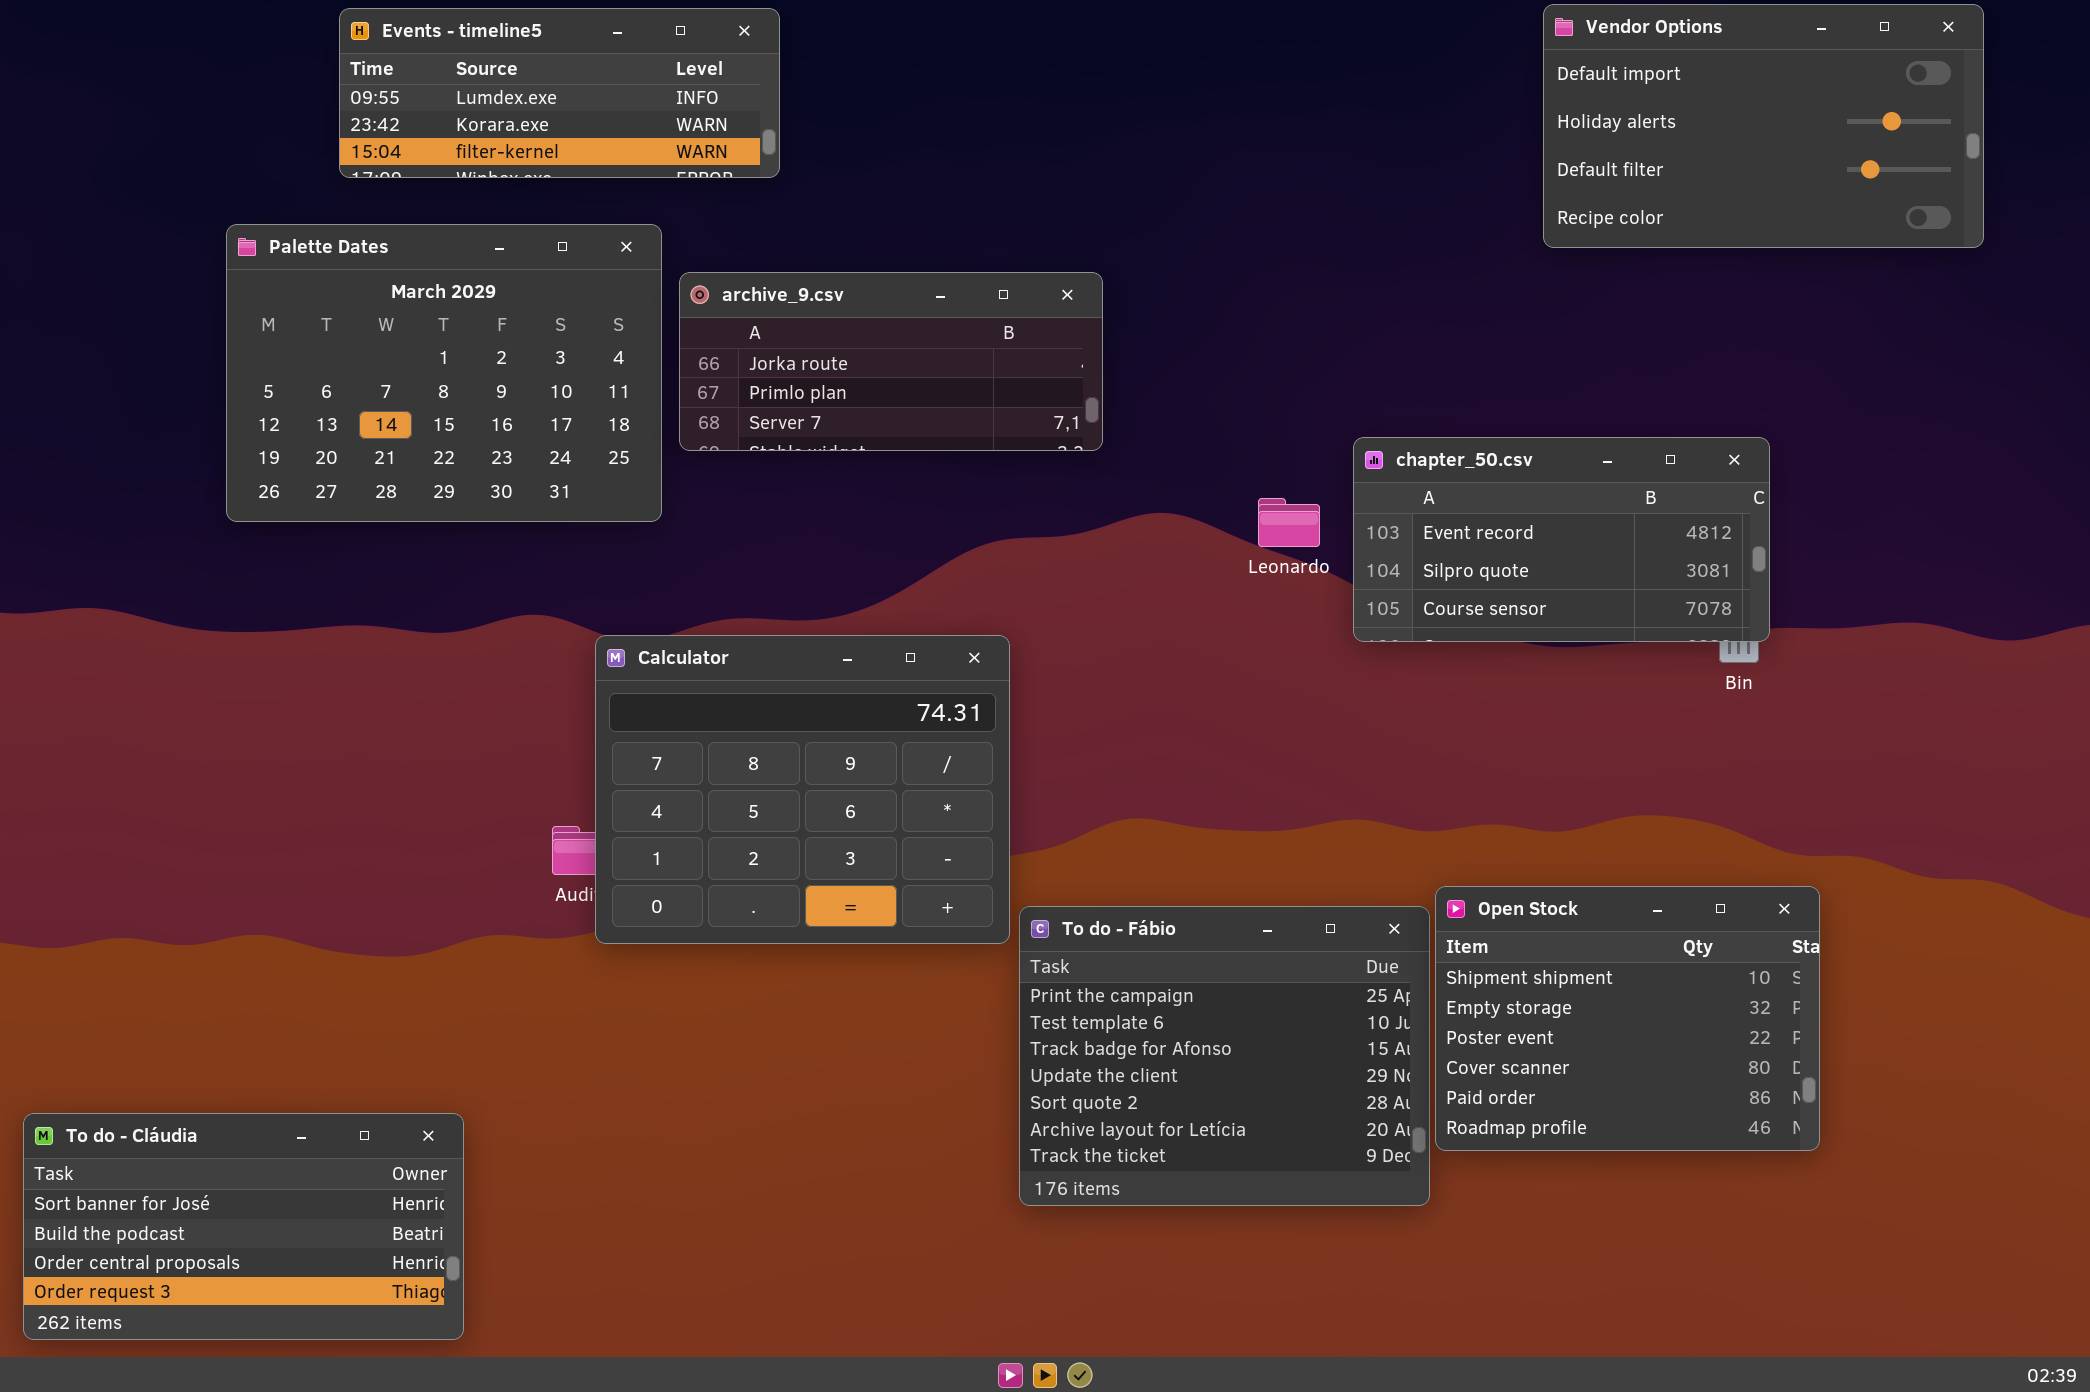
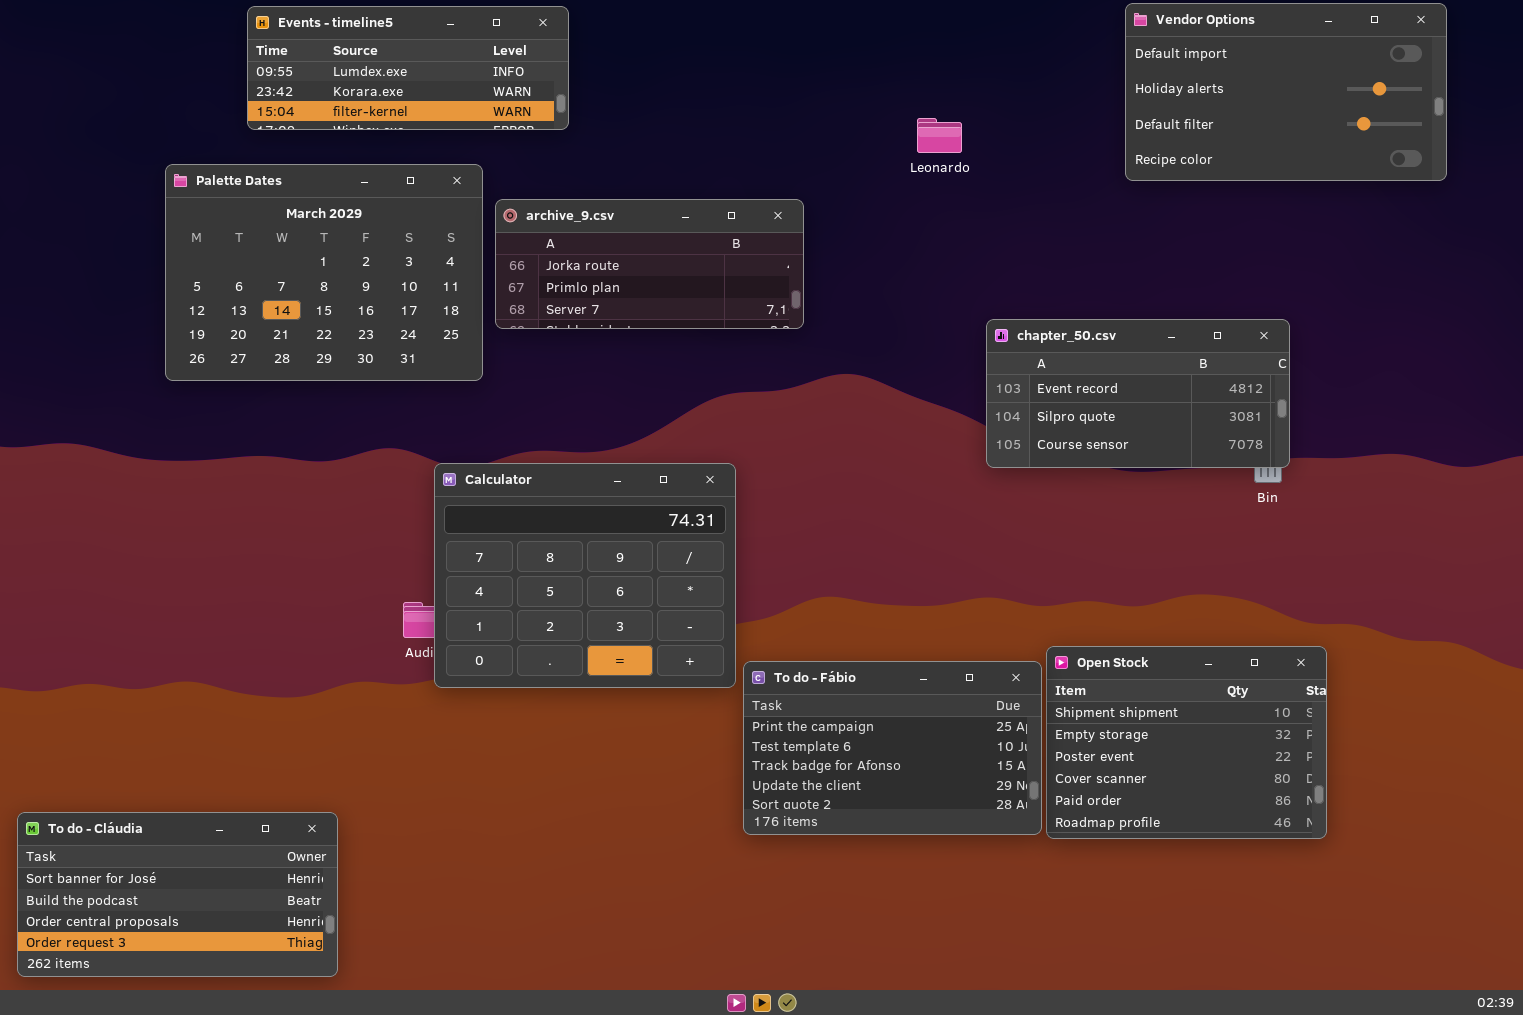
Leonardo: [1258,498,1320,547] -> [917,118,962,153], moved
To do - Fábio: [1019,906,1430,1206] -> [743,661,1042,835], resized

